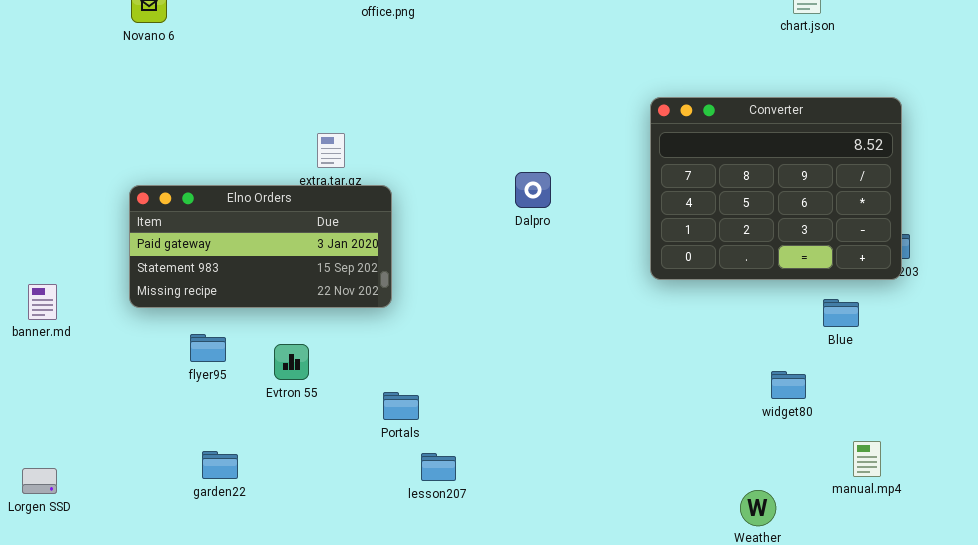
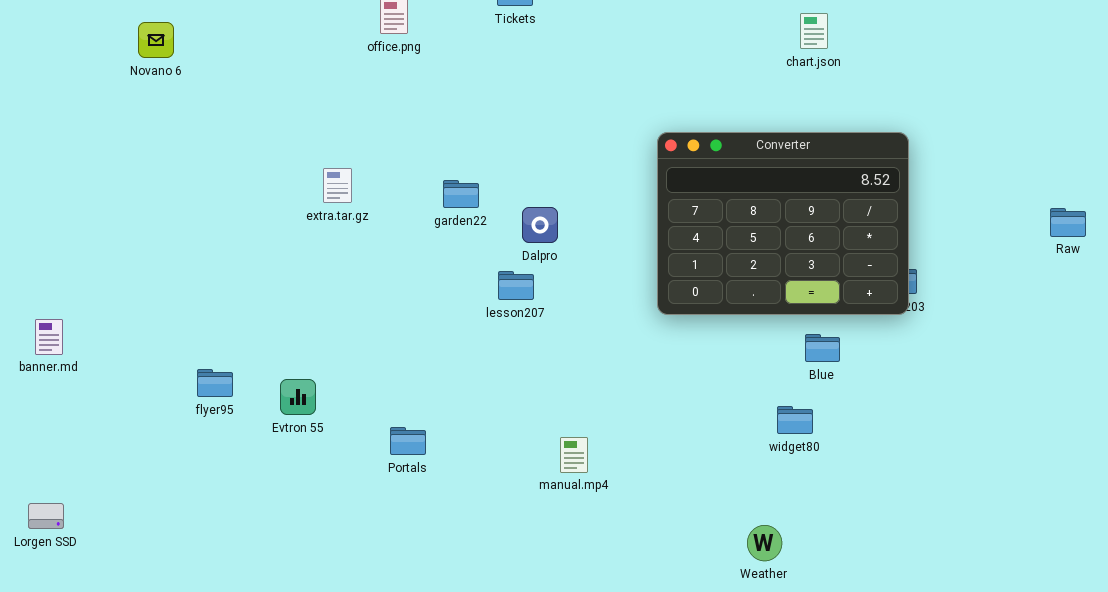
Elno Orders: [129,185,392,308] -> none, closed
Blue: [823,299,859,327] -> [805,334,840,362], moved
manual.mp4: [853,441,881,477] -> [560,437,588,473], moved
garden22: [202,451,238,479] -> [443,180,479,208], moved
lesson207: [421,453,456,481] -> [498,271,534,300], moved

